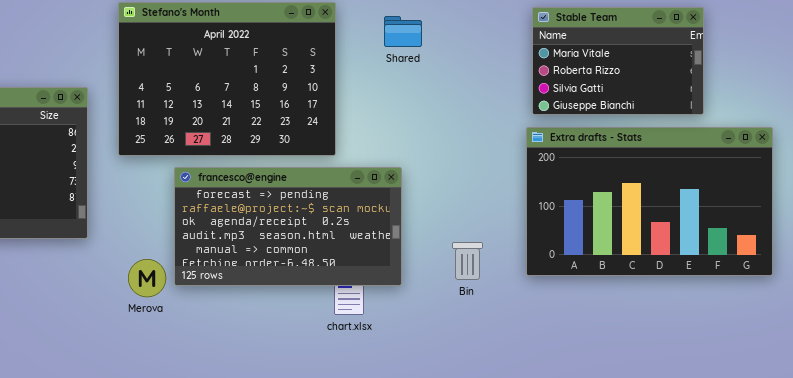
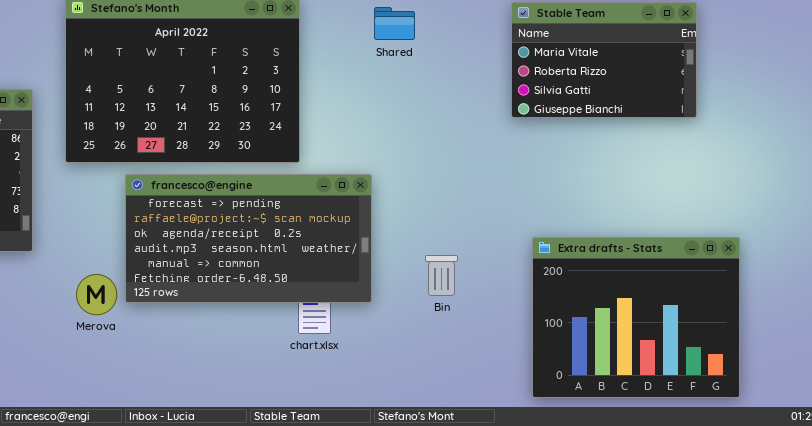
Shared: [384,16,422,47] -> [374,7,415,40], moved
Extra drafts - Stats: [526,127,773,276] -> [532,237,740,398], moved, resized

